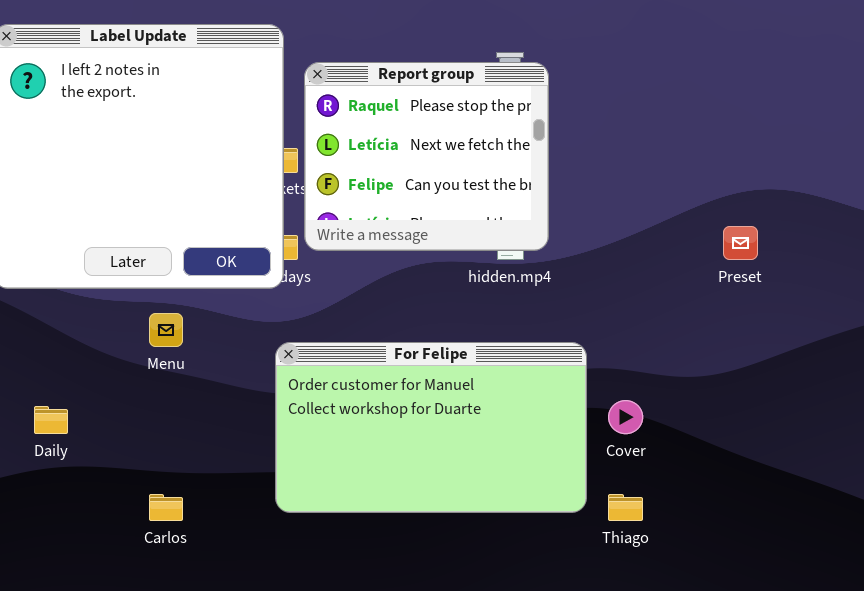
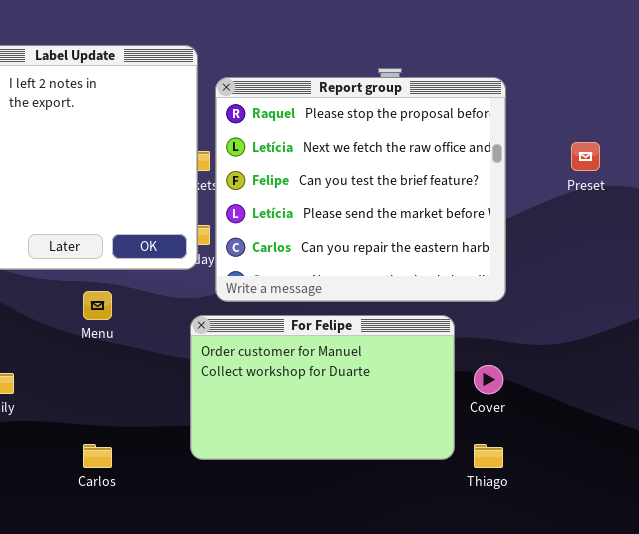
Report group: [304,62,549,251] -> [215,77,506,302], resized
Preset: [723,226,758,260] -> [571,142,600,171], moved

